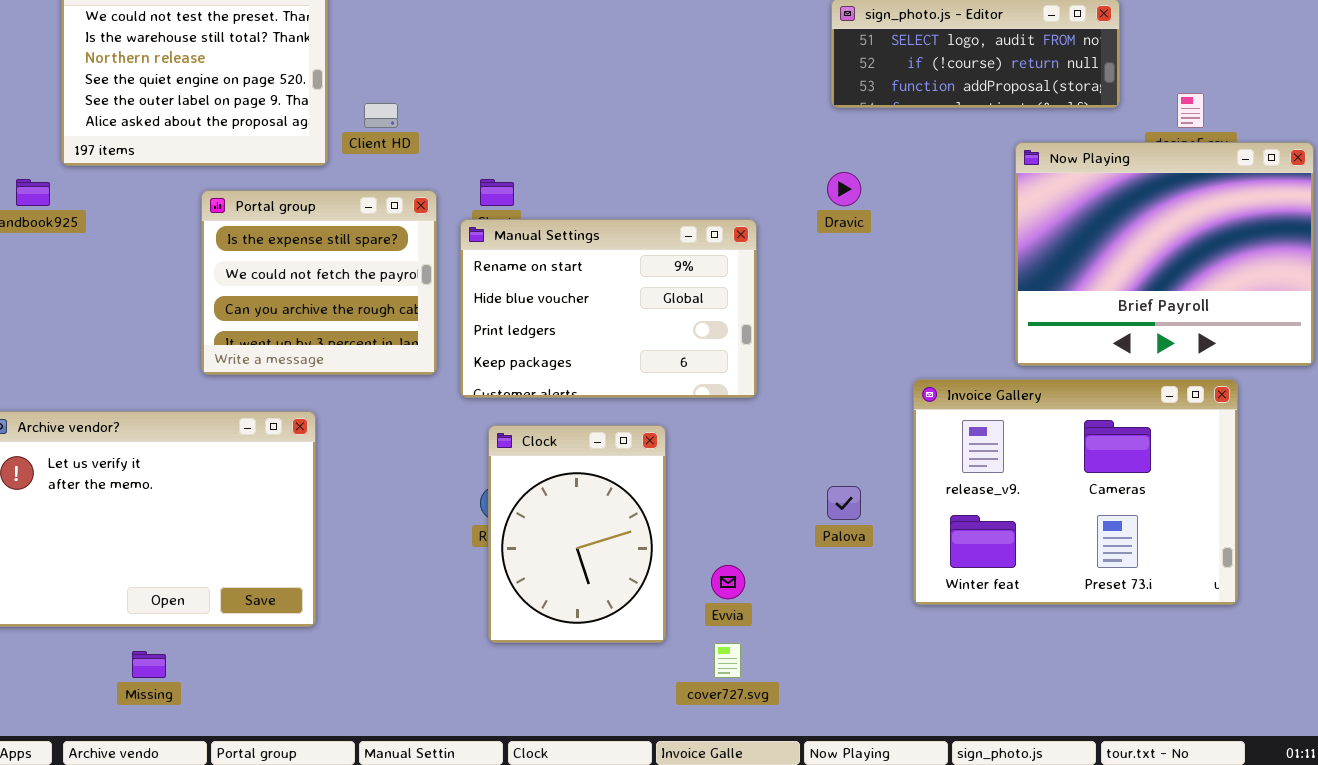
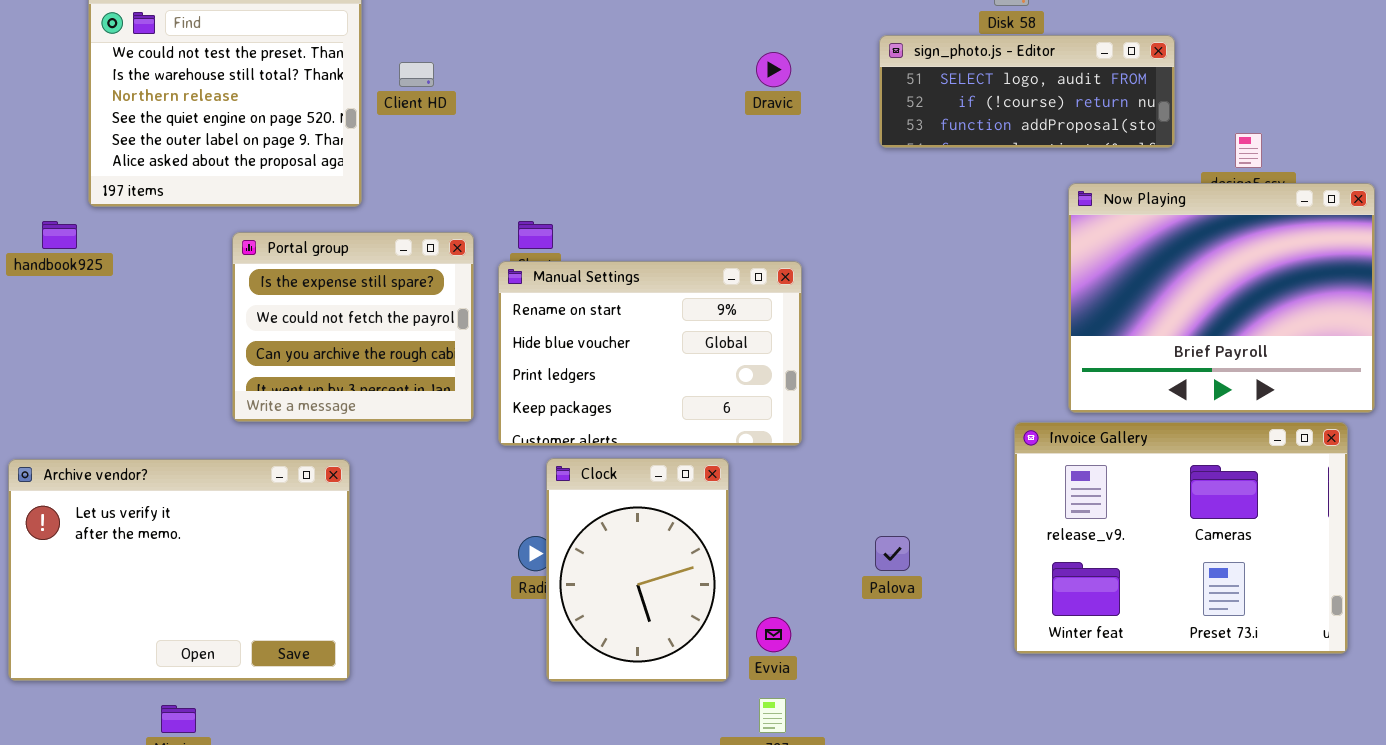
Client HD: [364,103,398,128] -> [399,62,434,87], moved
Dravic: [827,172,861,206] -> [756,52,791,87], moved
Invoice Gallery: [913,379,1238,605] -> [1014,422,1348,654], moved
Clock: [488,425,666,643] -> [546,458,729,682], moved

